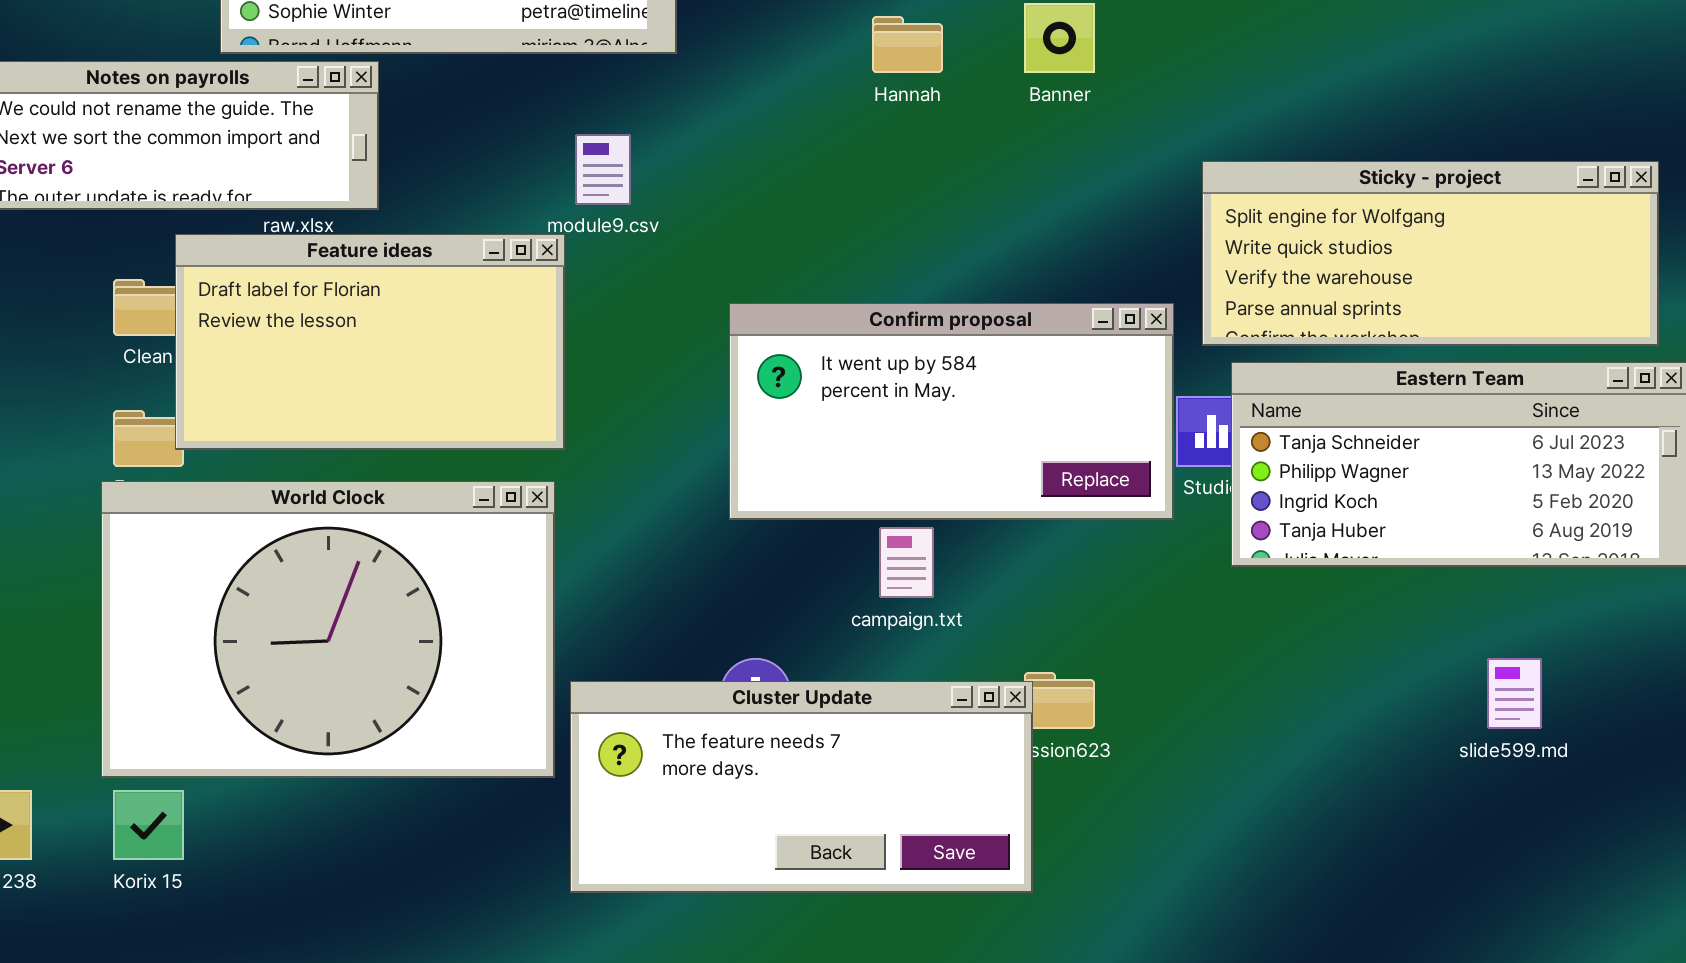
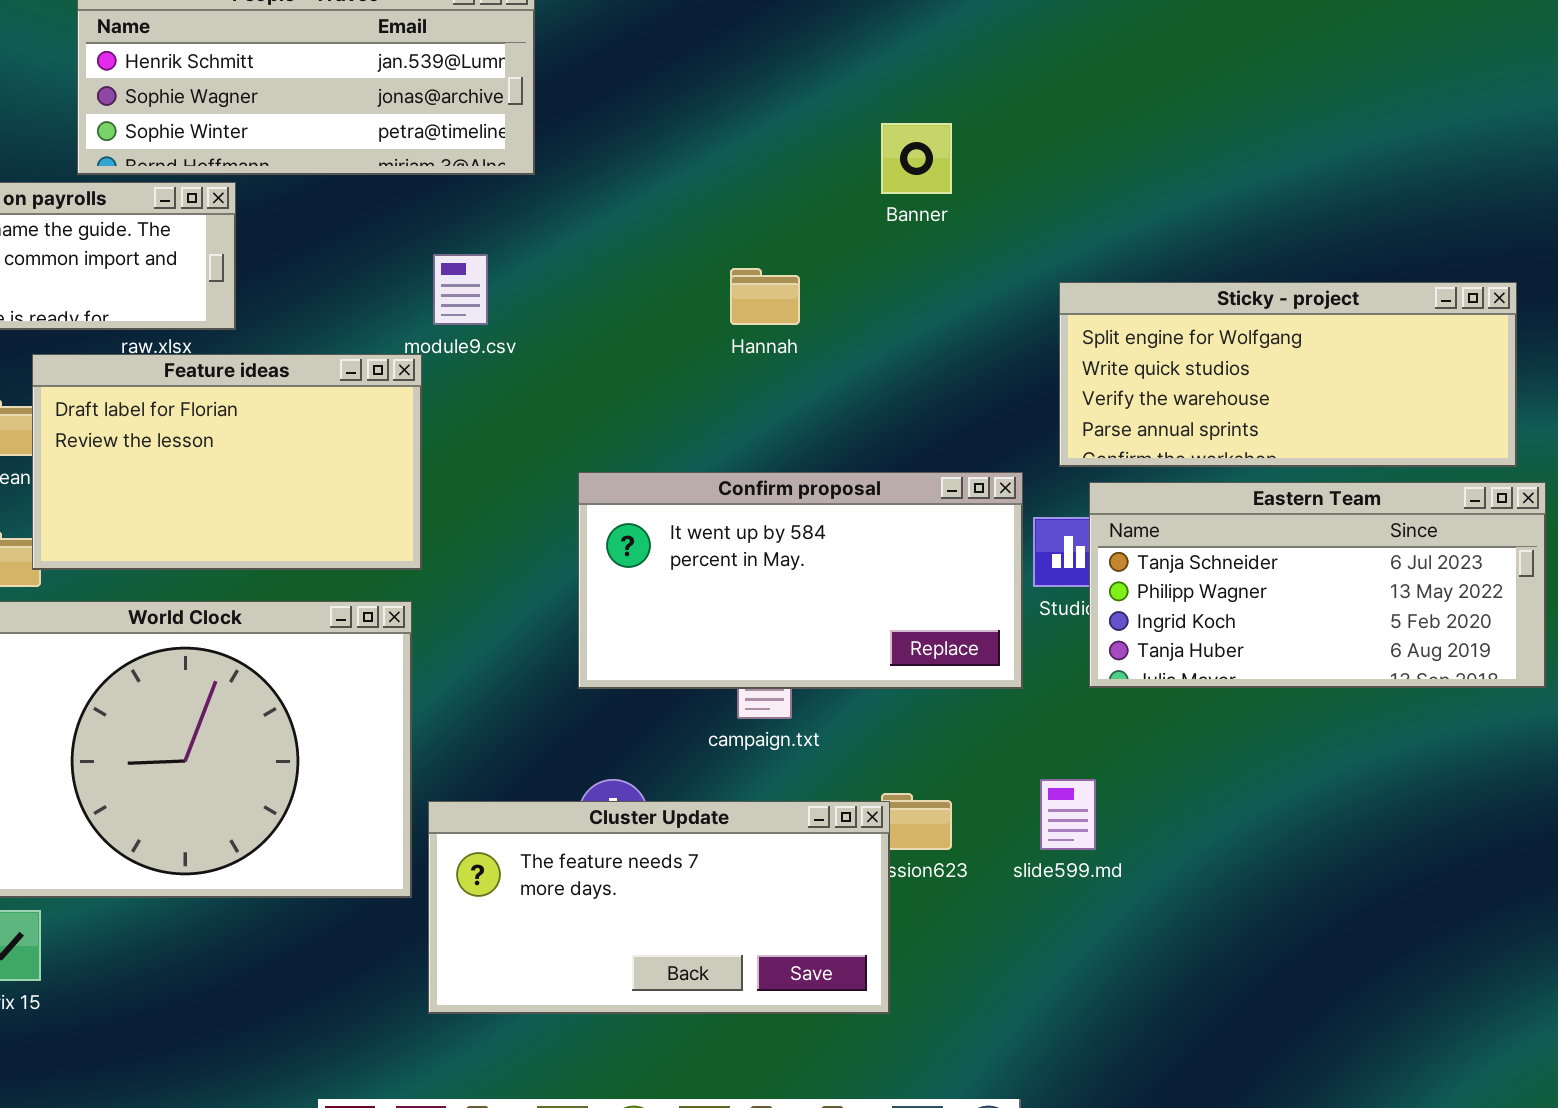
Hannah: [872,16,943,73] -> [730,268,800,325], moved
Confirm proposal: [729,303,1174,520] -> [578,472,1023,689], moved
slide599.md: [1487,658,1542,729] -> [1040,779,1096,850], moved

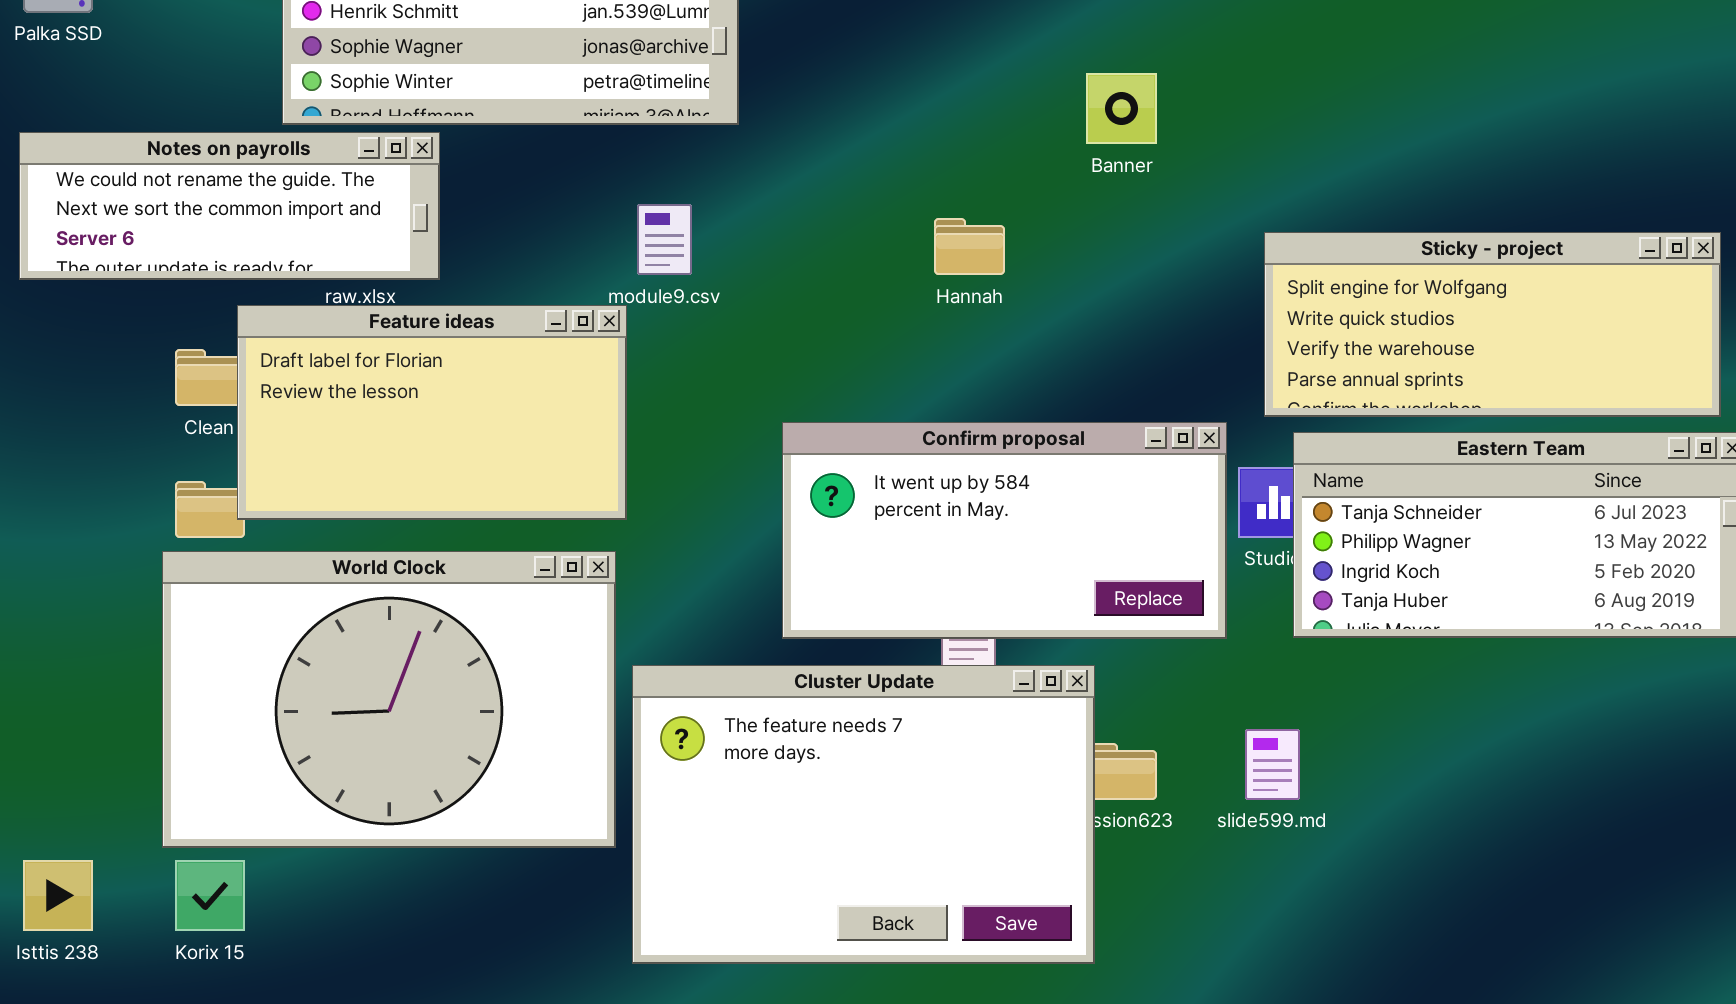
Cluster Update: [428,801,890,1014] -> [632,665,1095,964], resized

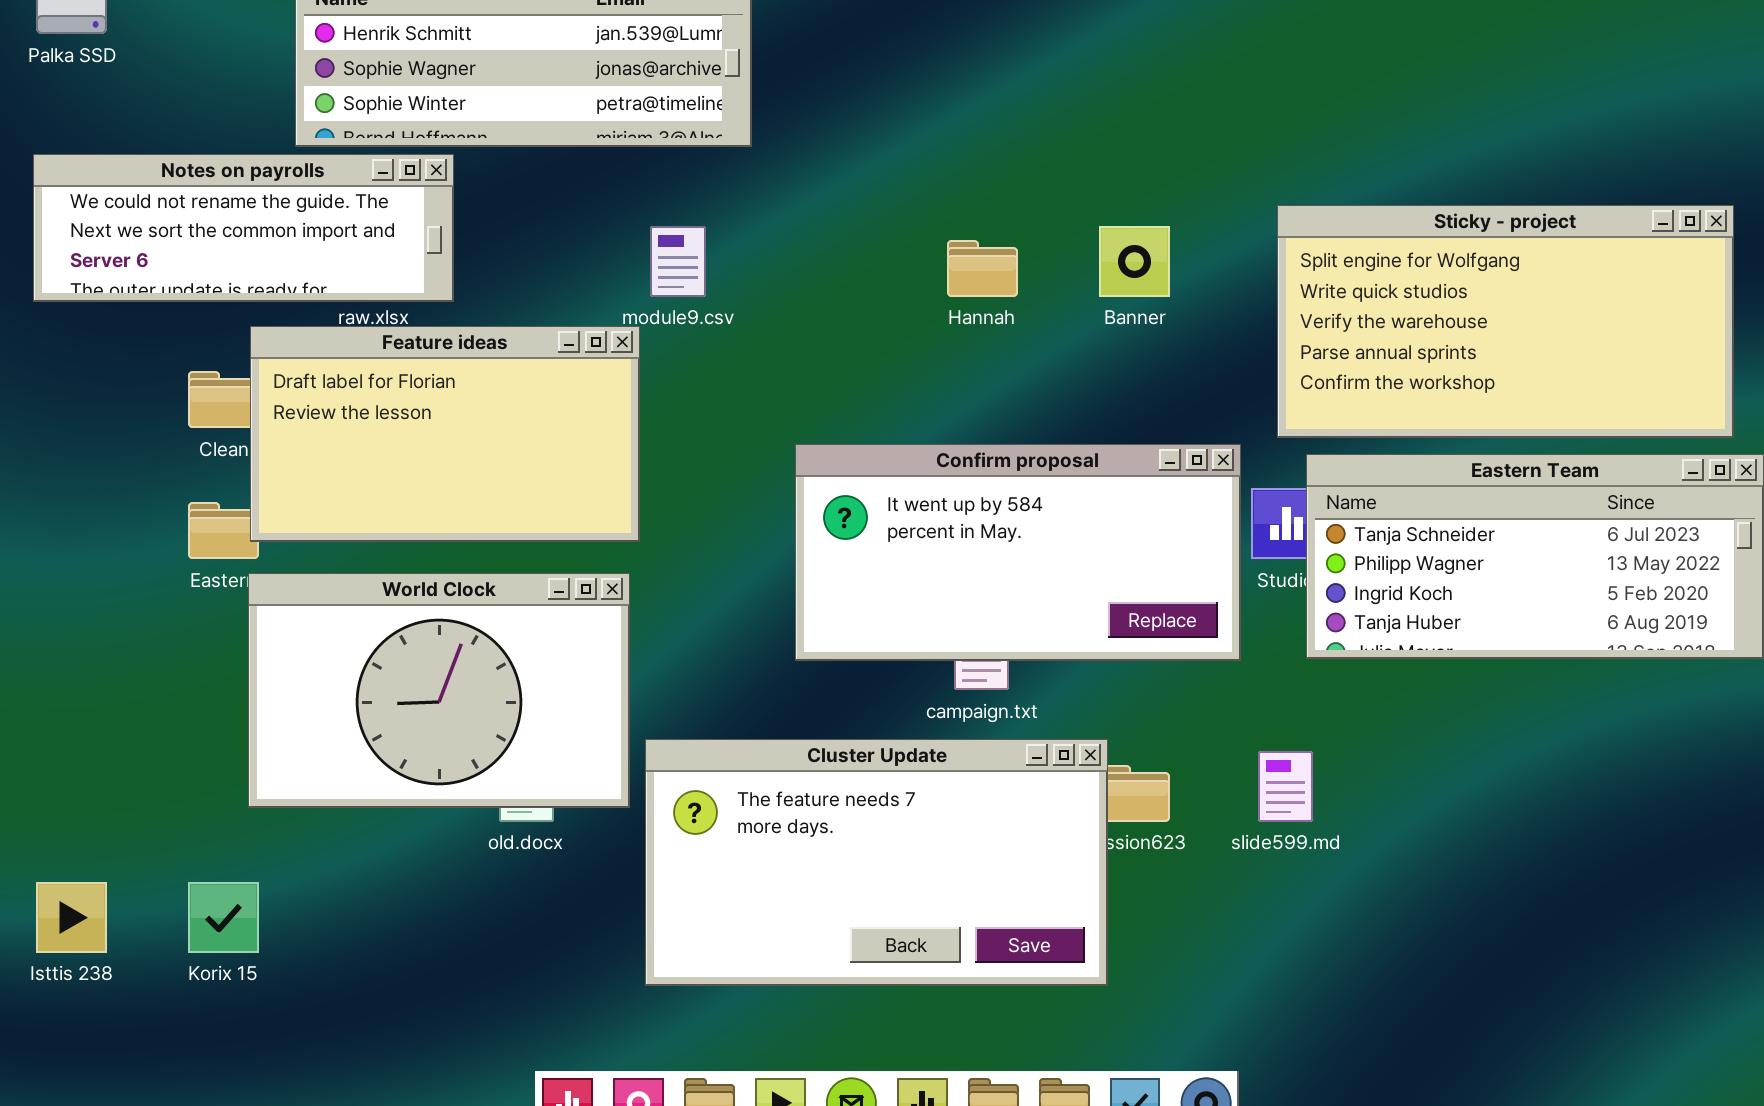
Banner: [1086,73,1157,144] -> [1099,226,1170,297], moved
Sticky - project: [1264,232,1721,417] -> [1277,205,1734,438], resized
World Clock: [162,551,616,848] -> [248,573,630,808], resized
Cluster Update: [632,665,1095,964] -> [645,739,1108,986], resized

